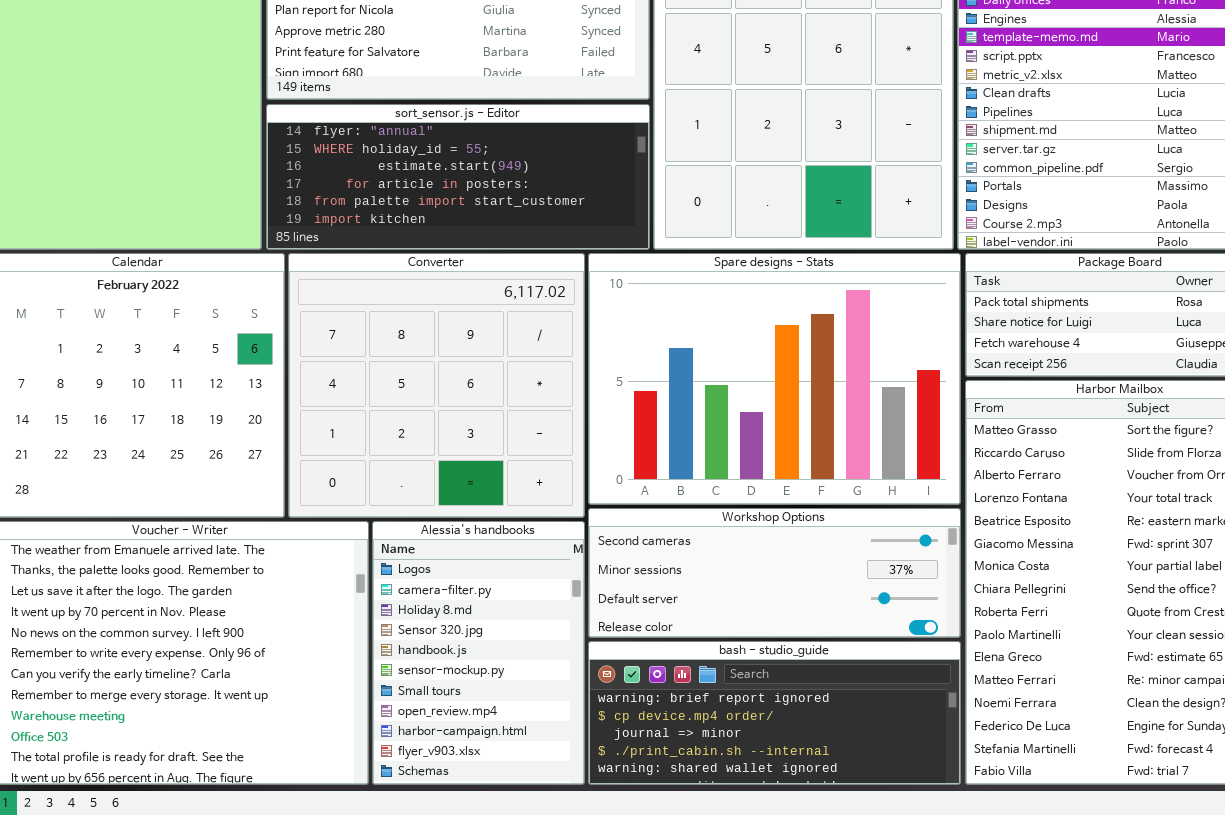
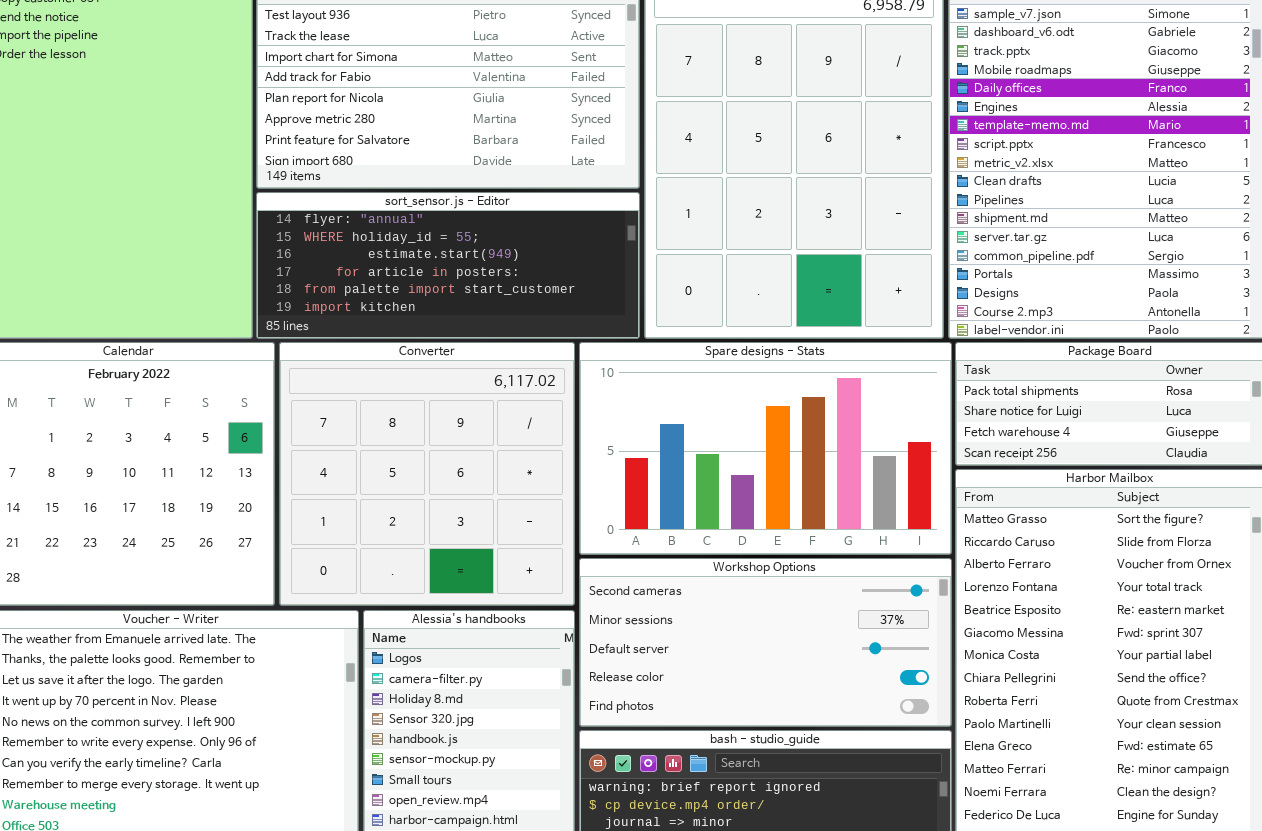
Spare designs - Stats: [588,253,961,505] -> [579,342,952,555], resized
Workshop Options: [588,508,961,638] -> [579,558,952,727], resized

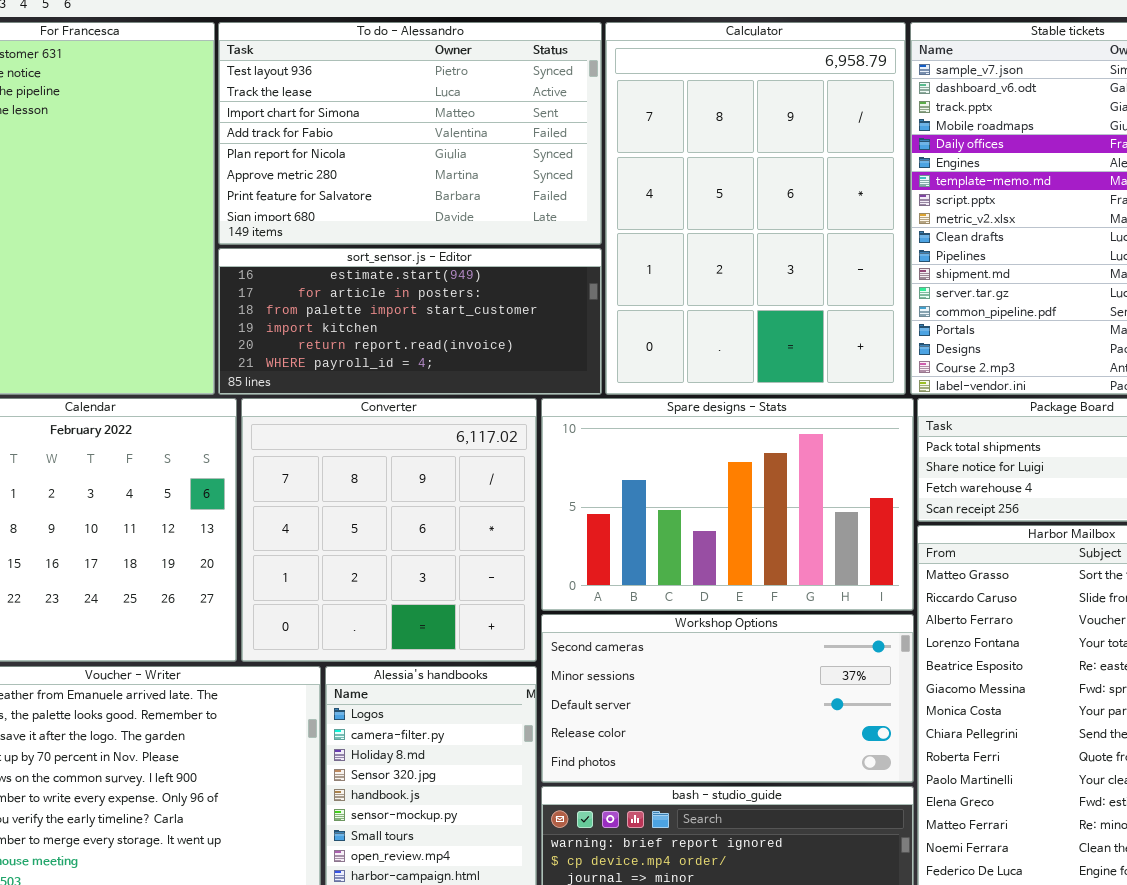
sort_sensor.js - Editor: [256,192,640,339] -> [218,248,602,395], scrolled down 2 rows

